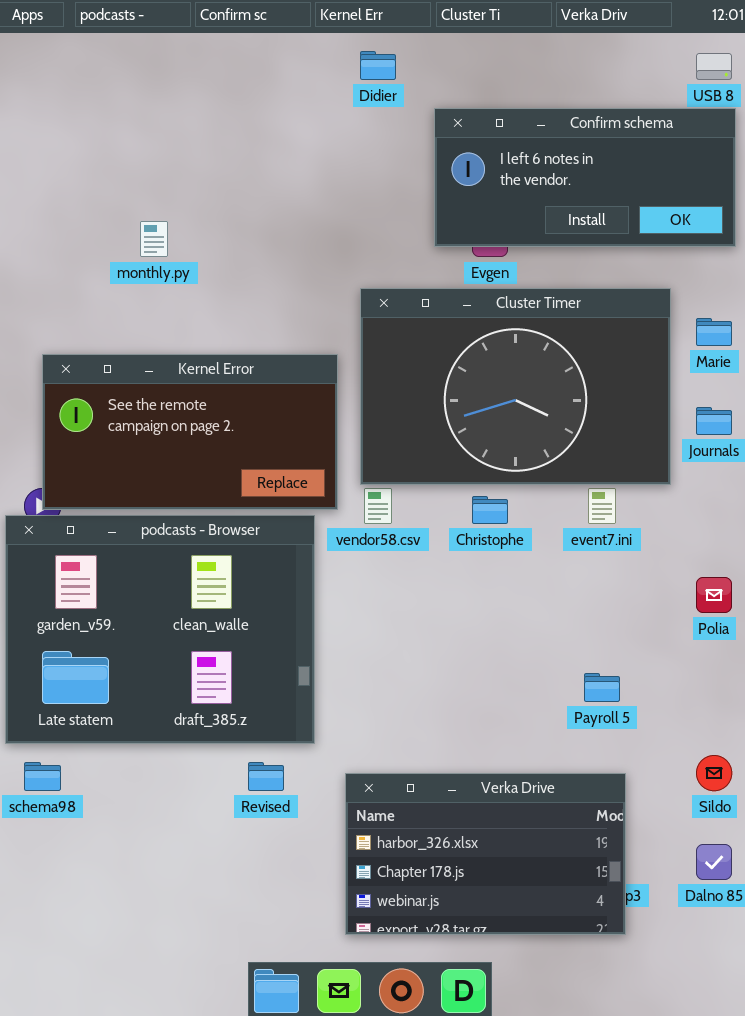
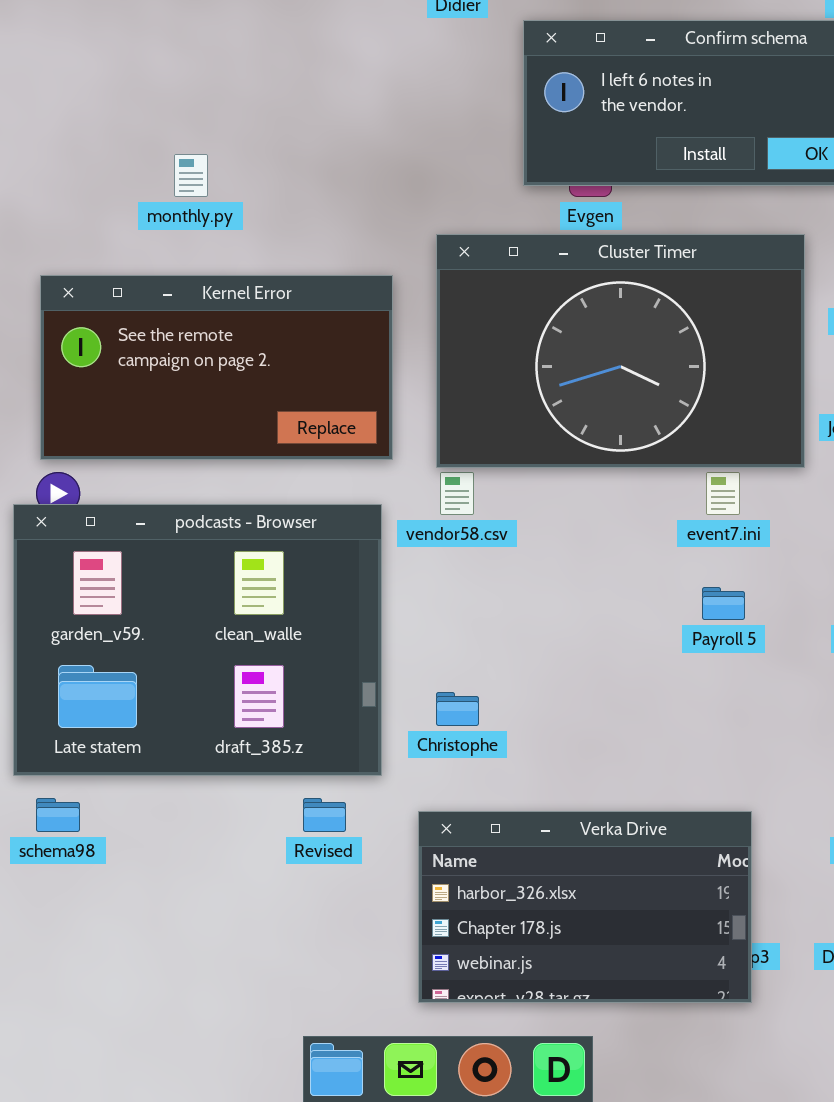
Kernel Error: [42,354,338,510] -> [40,275,393,460], moved
Christophe: [472,496,508,524] -> [436,692,479,726], moved
Payroll 5: [584,673,620,702] -> [702,587,745,620], moved

